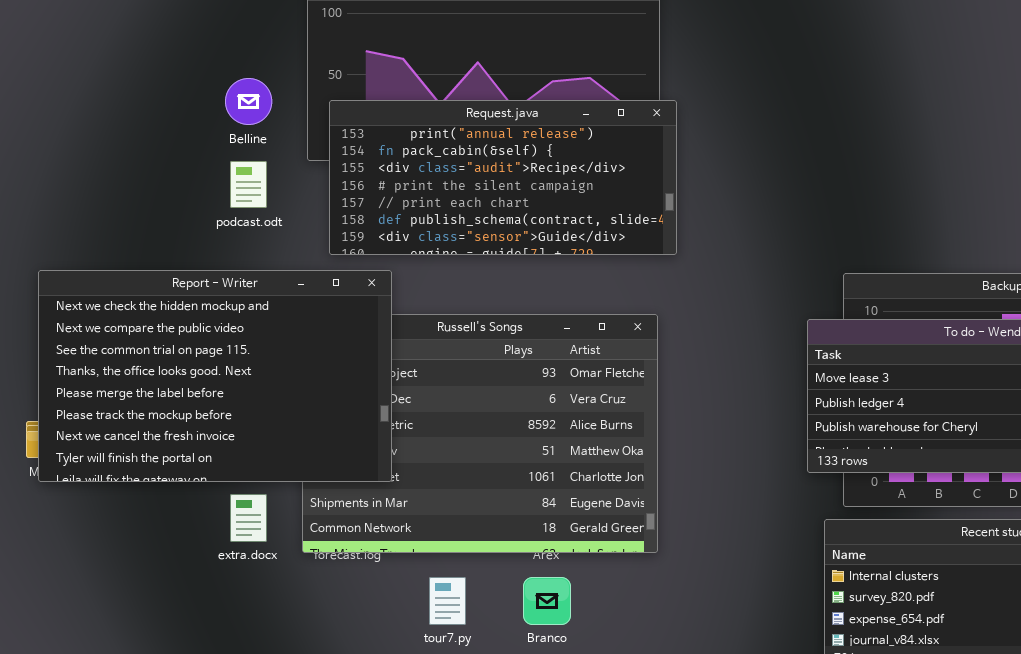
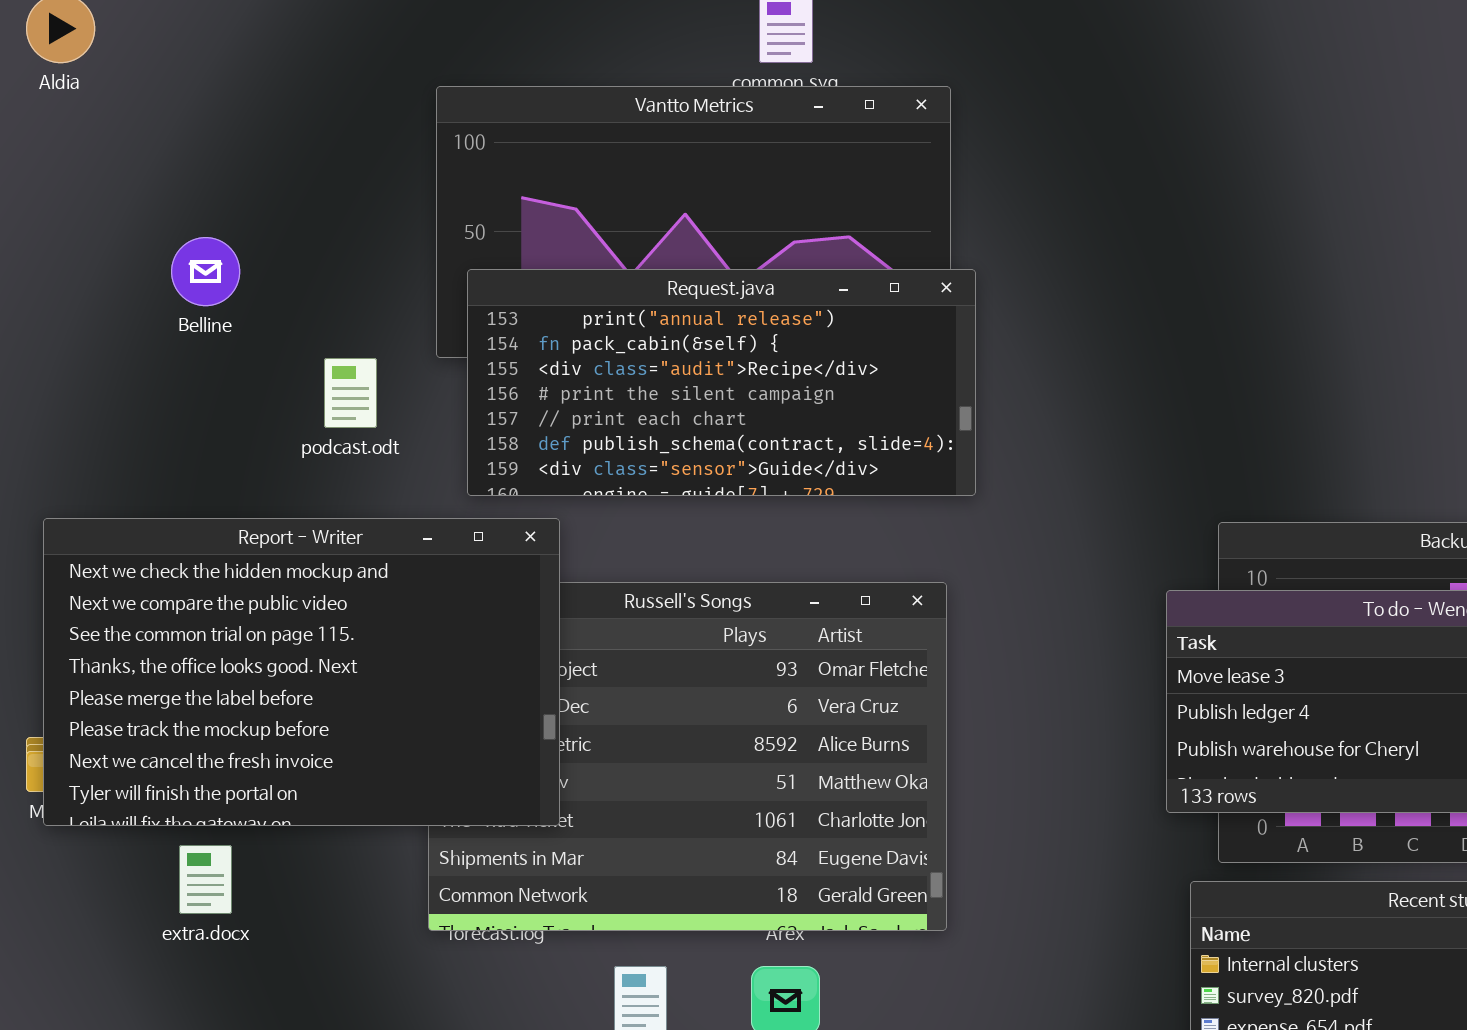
Belline: [225,78,272,125] -> [171,237,240,306], moved
extra.docx: [230,494,267,542] -> [179,845,232,914], moved

